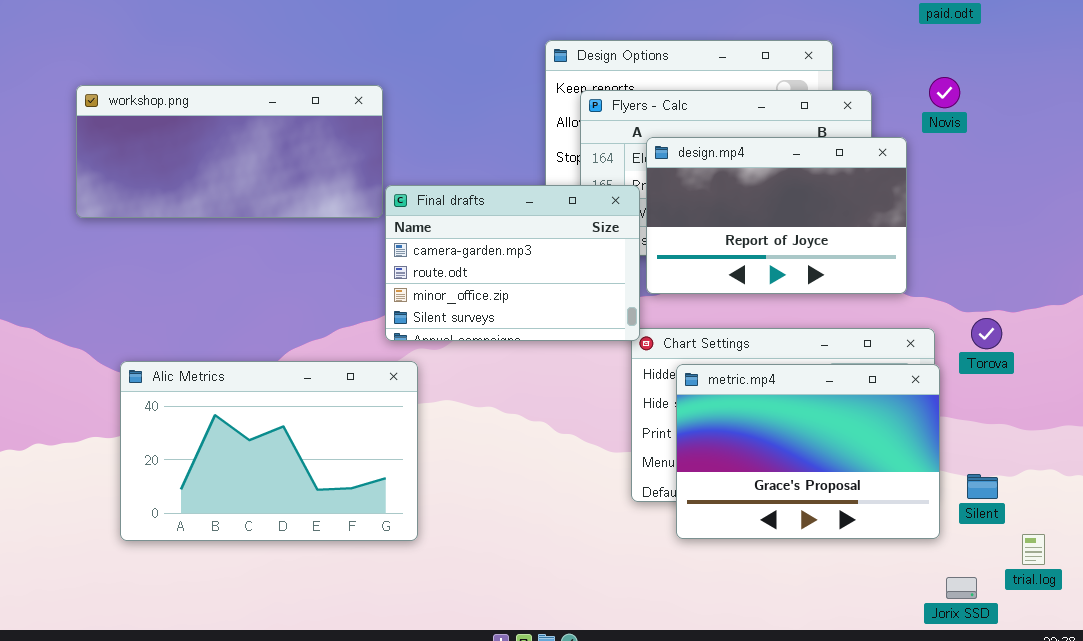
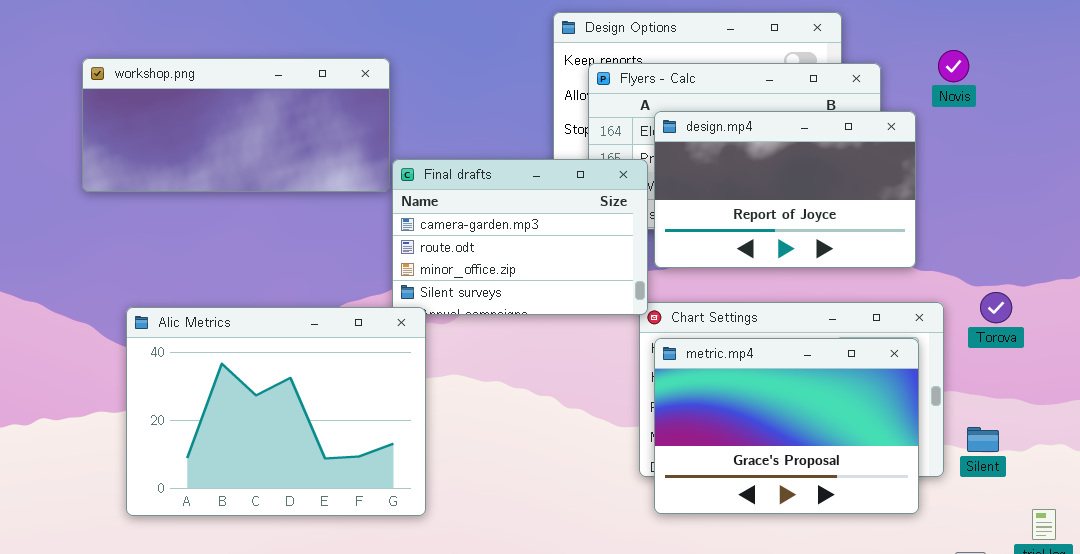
Alic Metrics: [120,361,418,541] -> [126,307,426,516], resized
metric.mp4: [676,364,940,539] -> [654,338,919,514], moved
Silent: [967,474,998,499] -> [967,427,999,452], moved

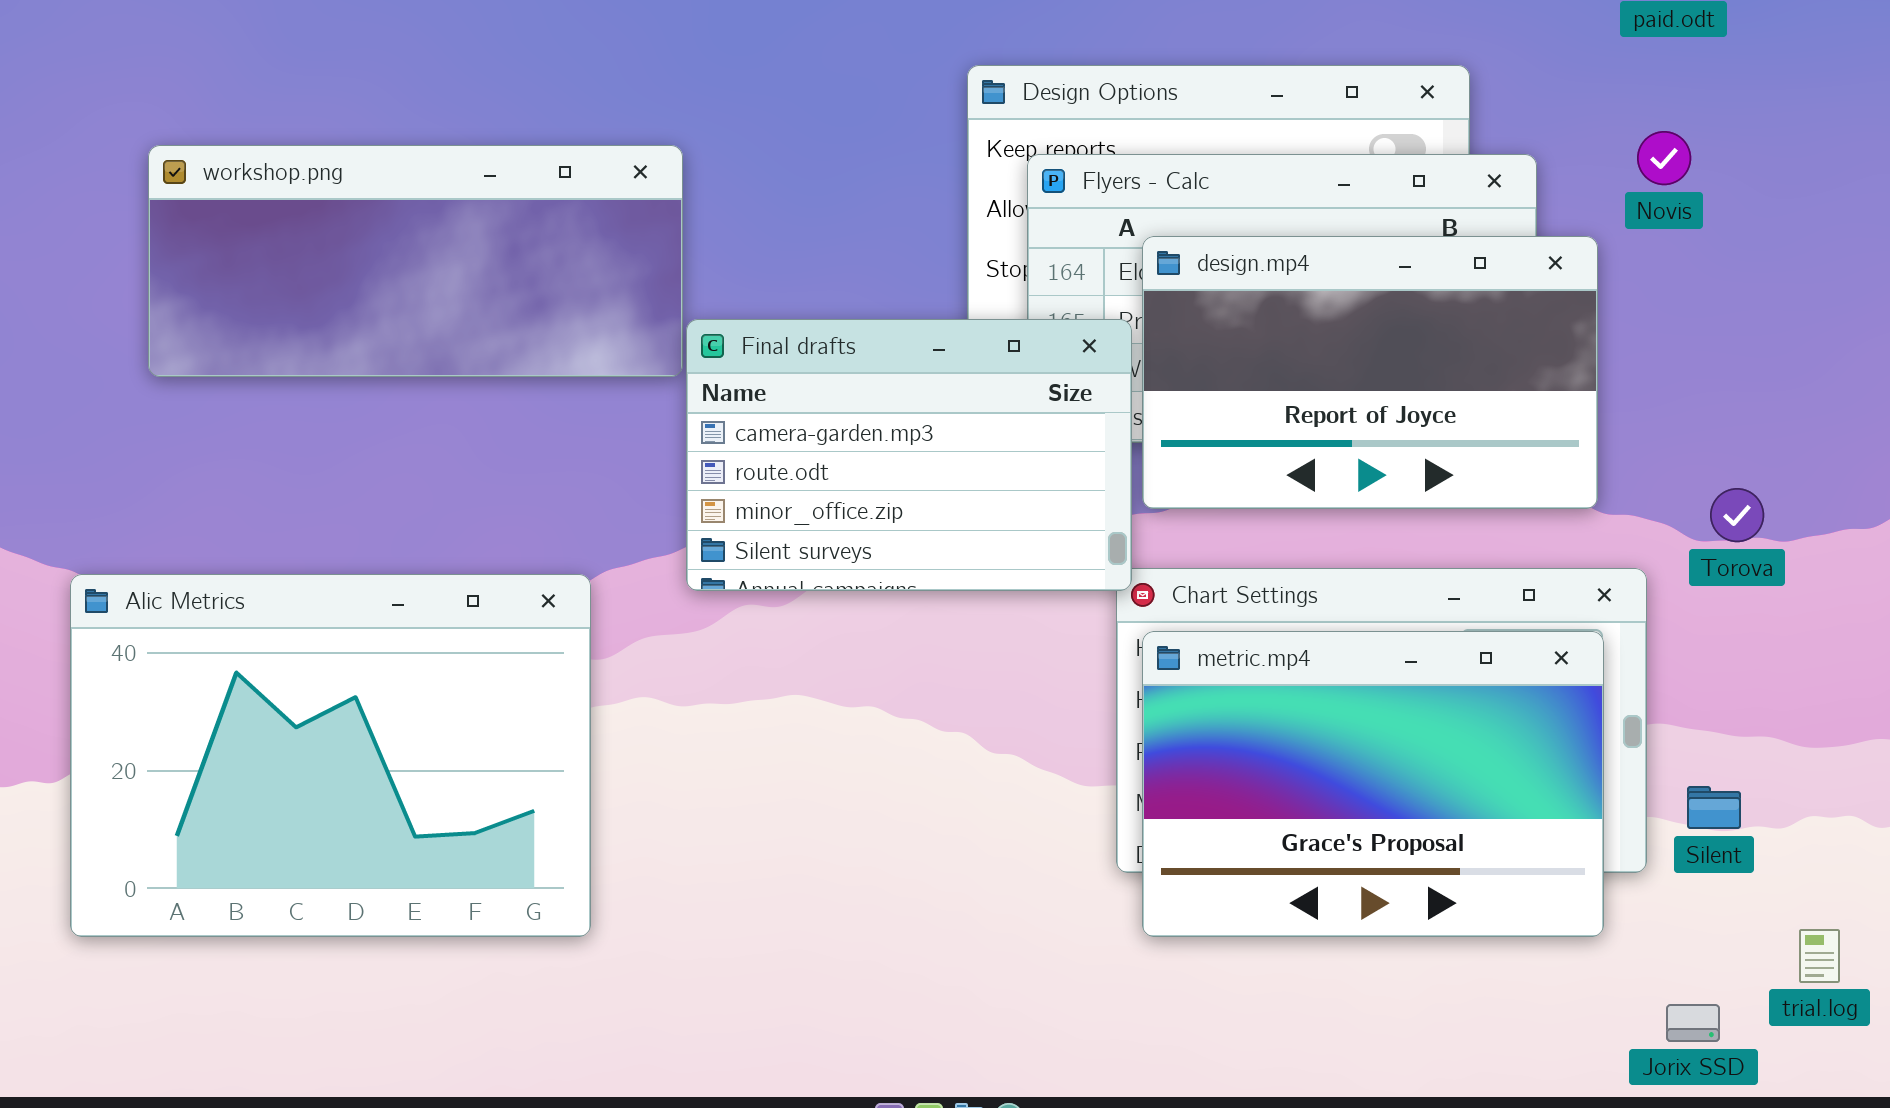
Torova: [980,292,1012,323] -> [1710,488,1764,542], moved
Alic Metrics: [126,307,426,516] -> [70,574,591,937], moved

